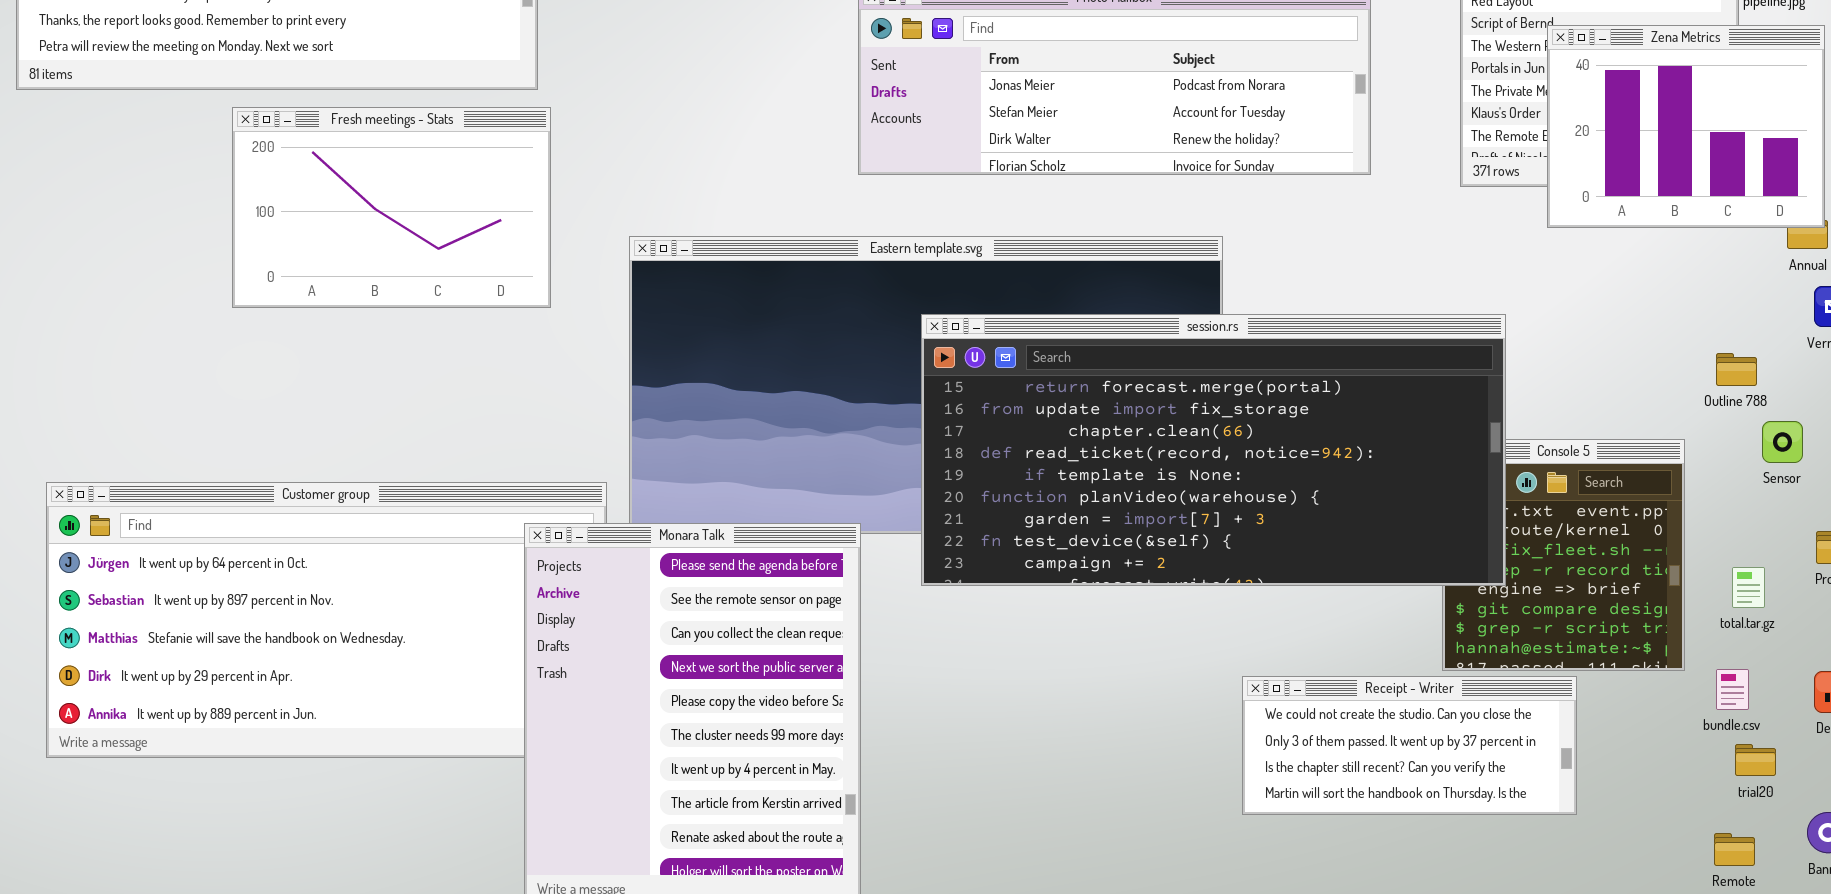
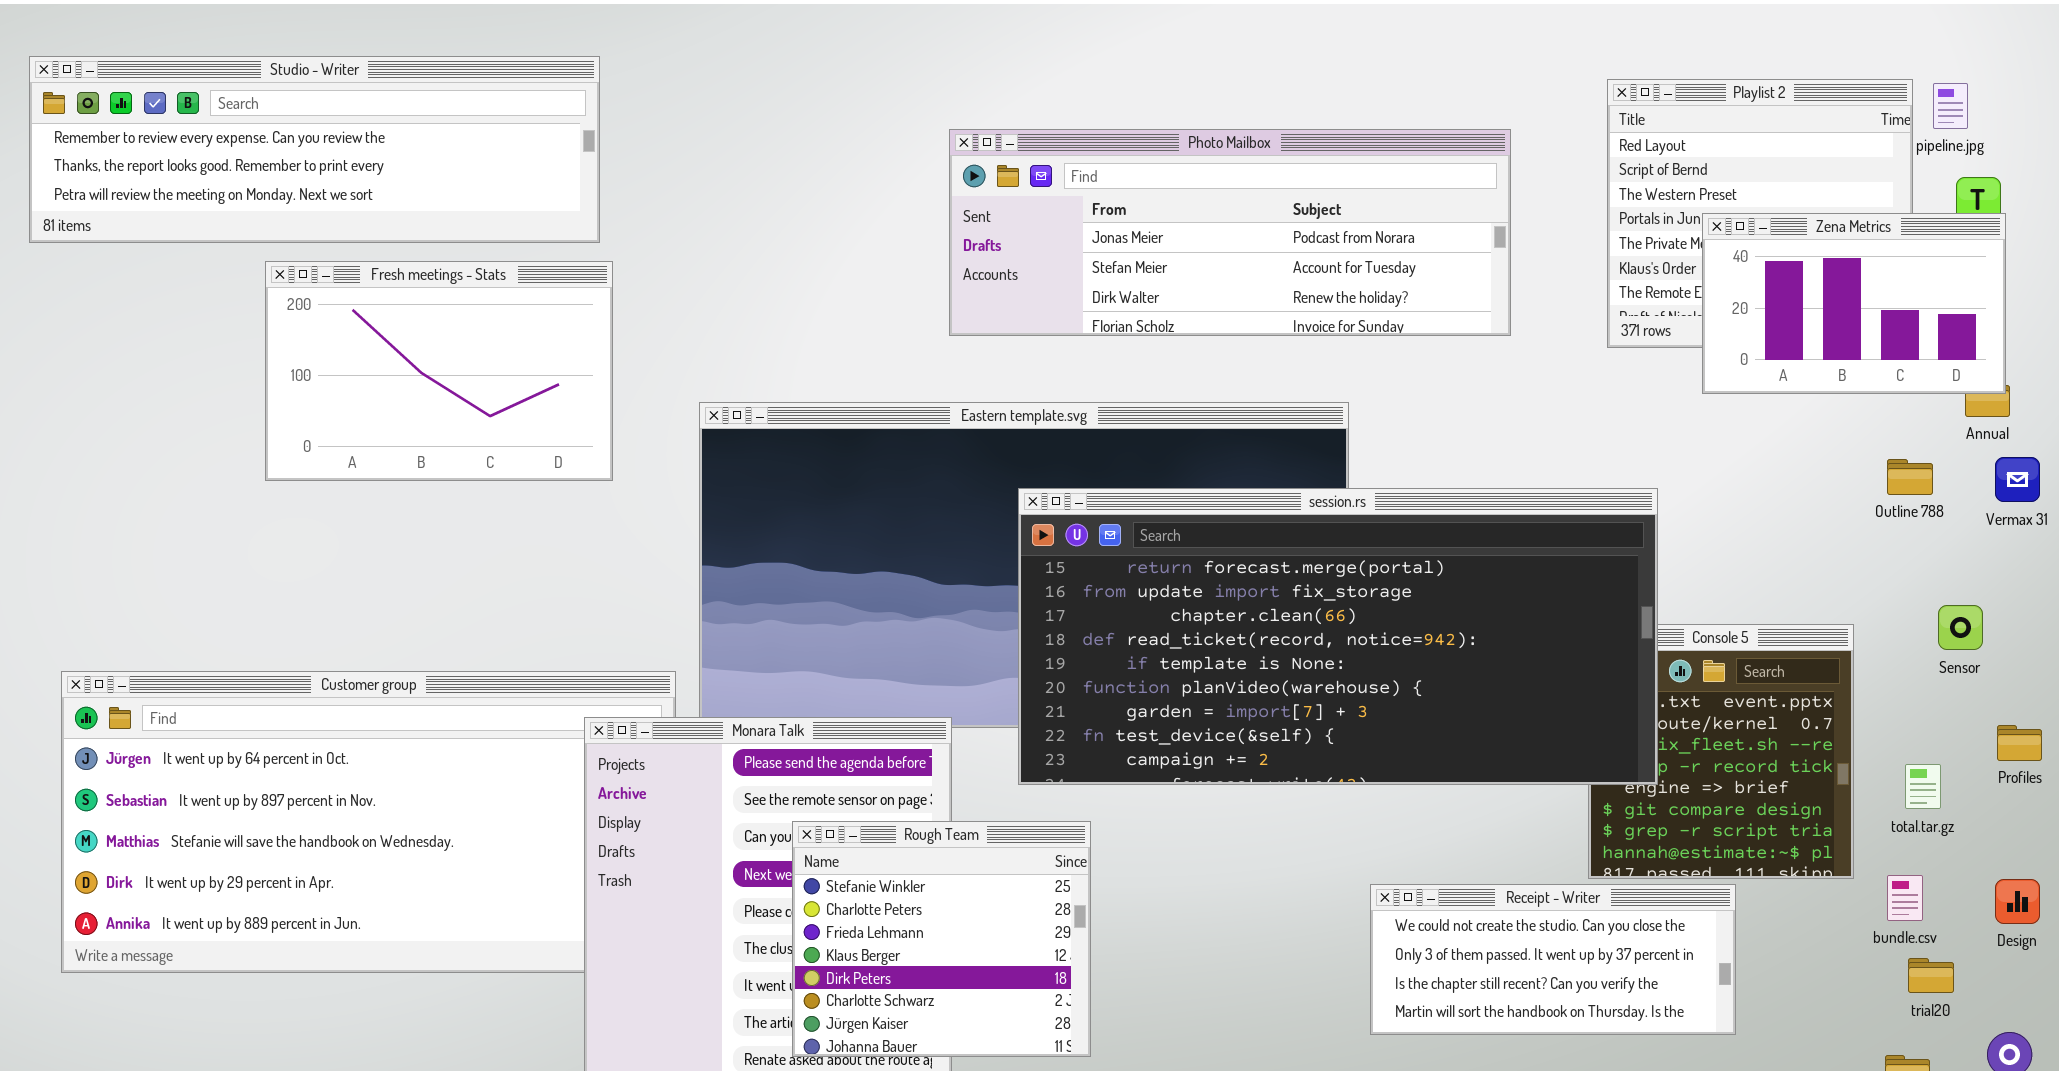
Zena Metrics: [1547,25,1825,228] -> [1702,213,2006,394], resized
Outline 788: [1716,353,1757,386] -> [1887,459,1933,495], moved
Rough Team: none -> [792,821,1091,1057], opened

